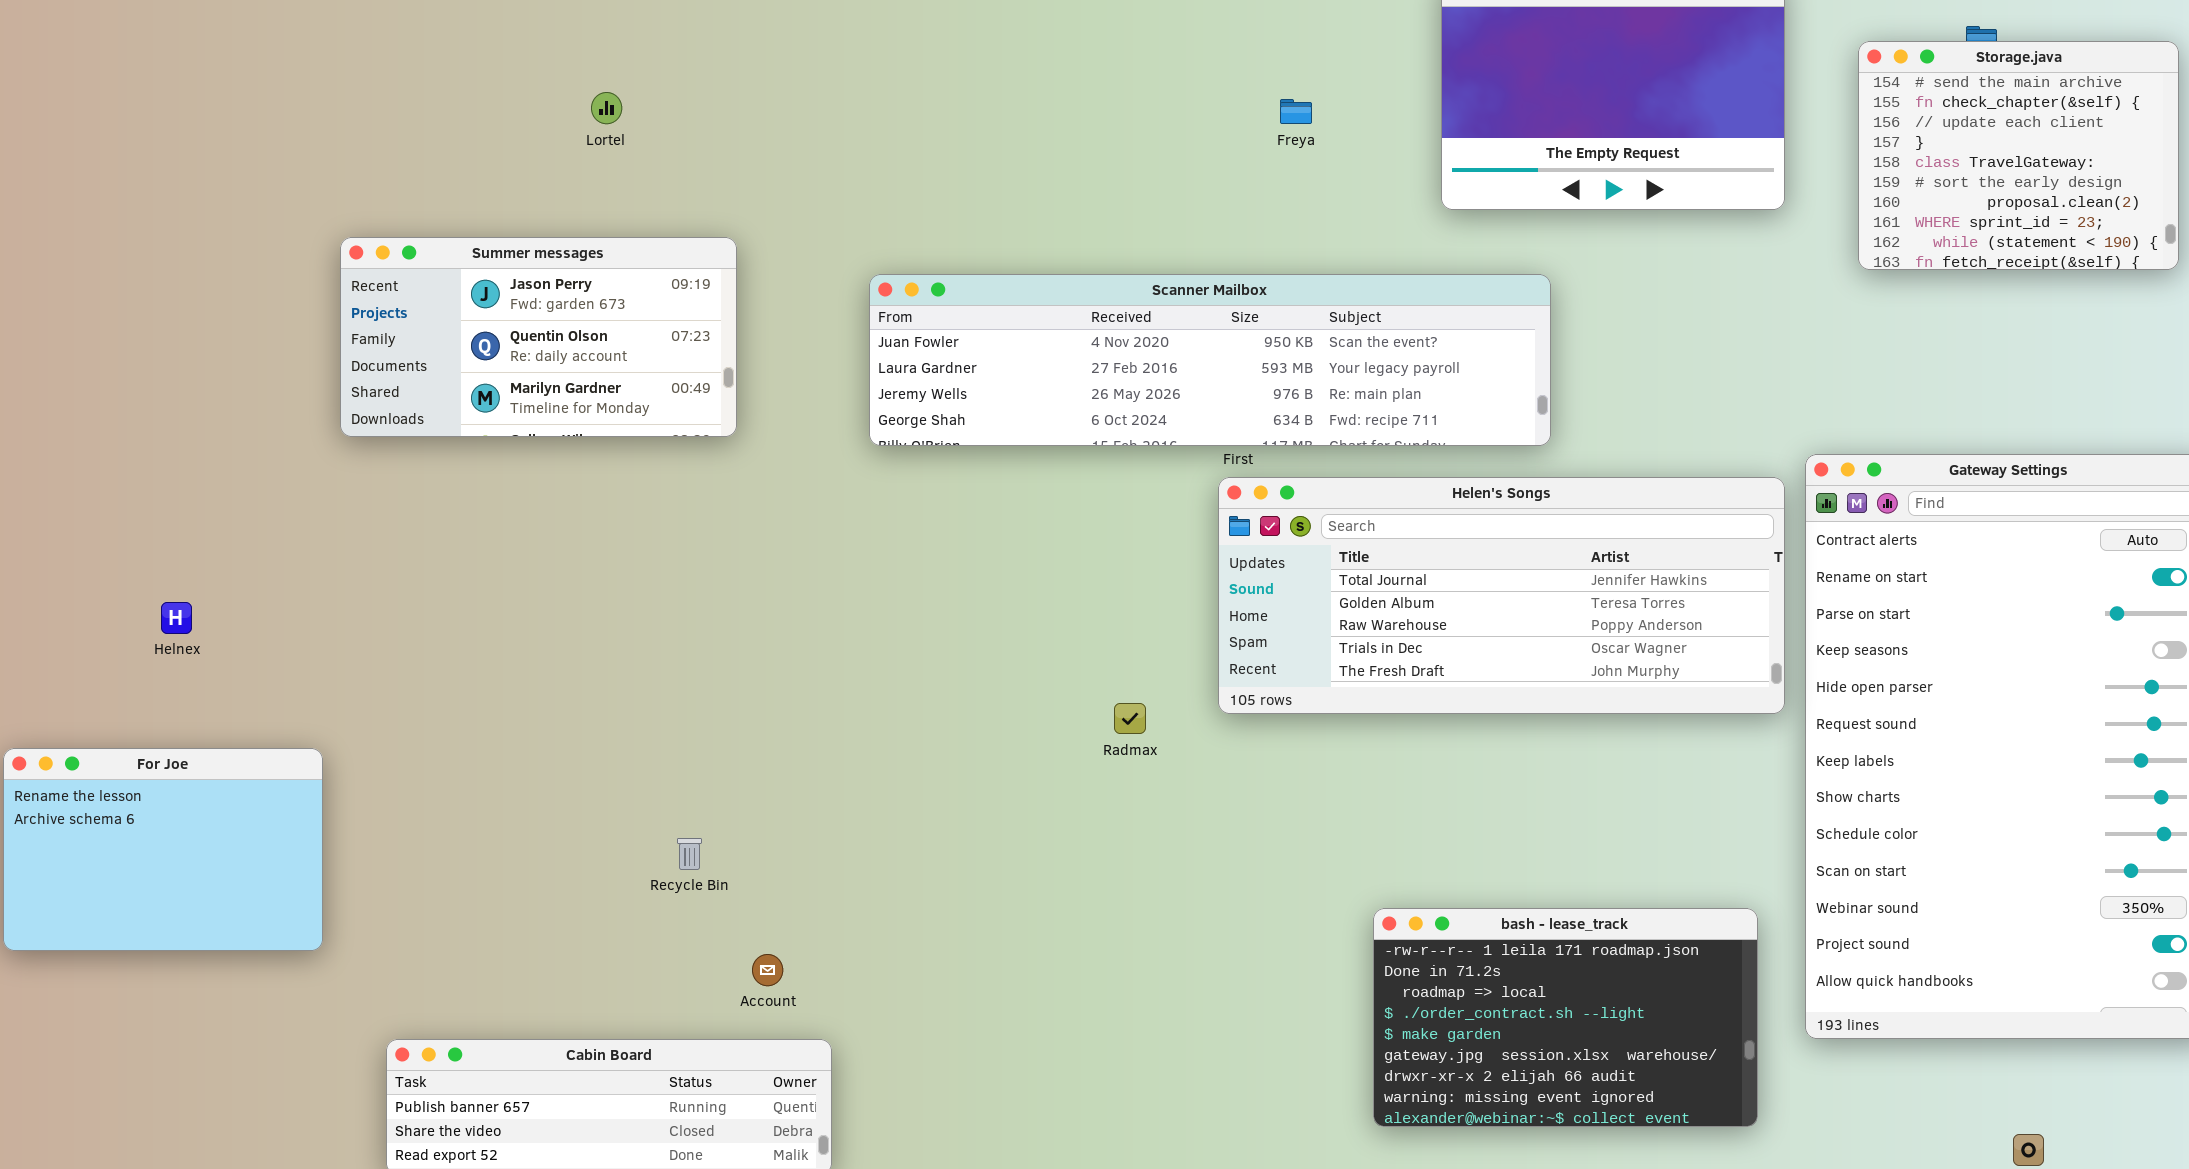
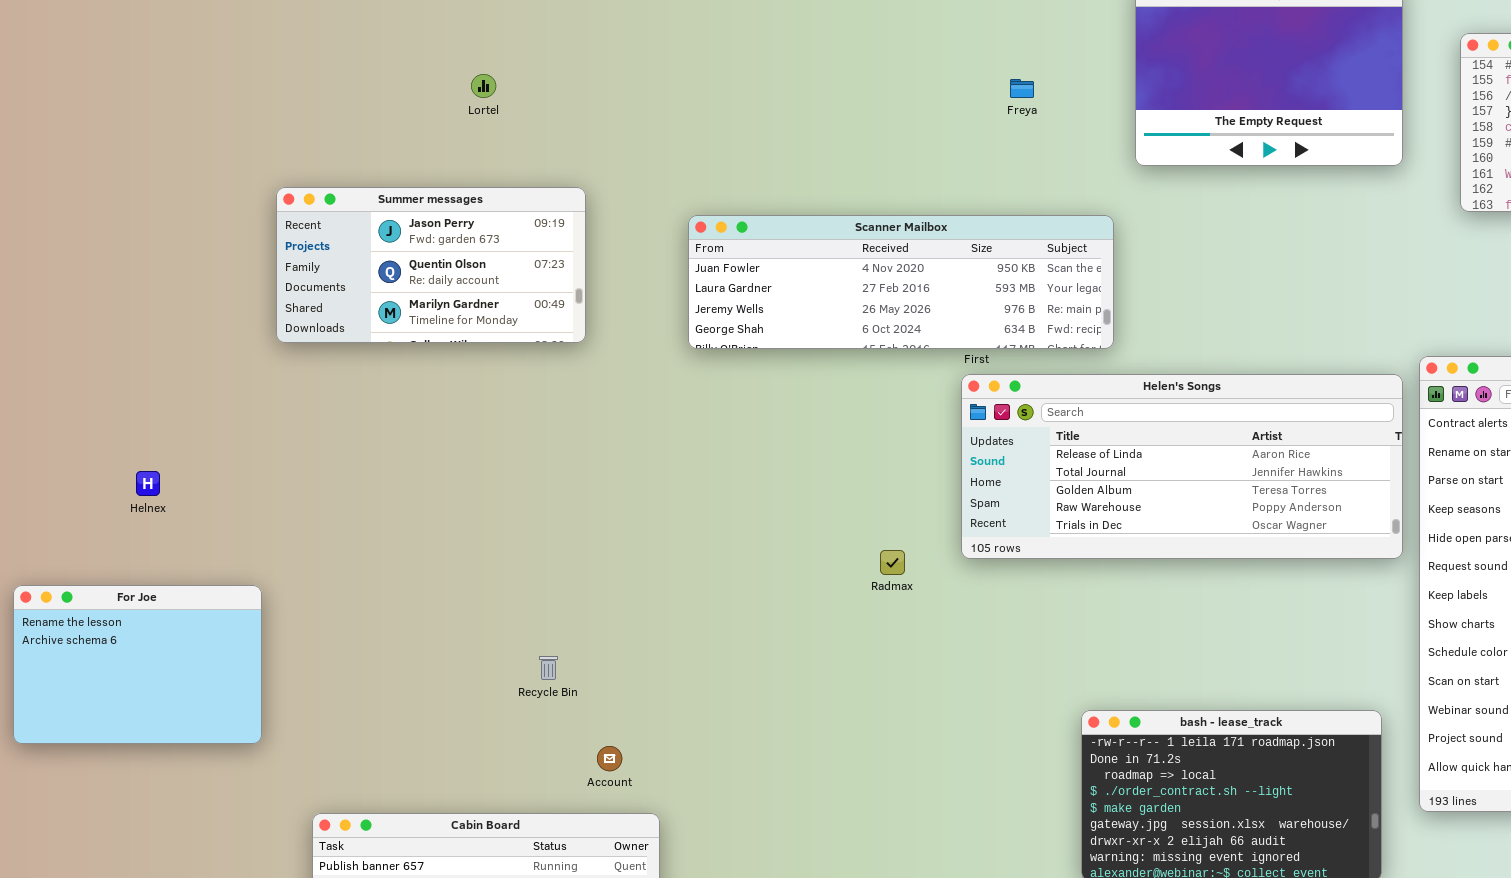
Scanner Mailbox: [869,274,1551,446] -> [688,215,1114,349], resized
Helen's Songs: [1218,477,1785,714] -> [961,374,1403,559], scrolled up 1 row

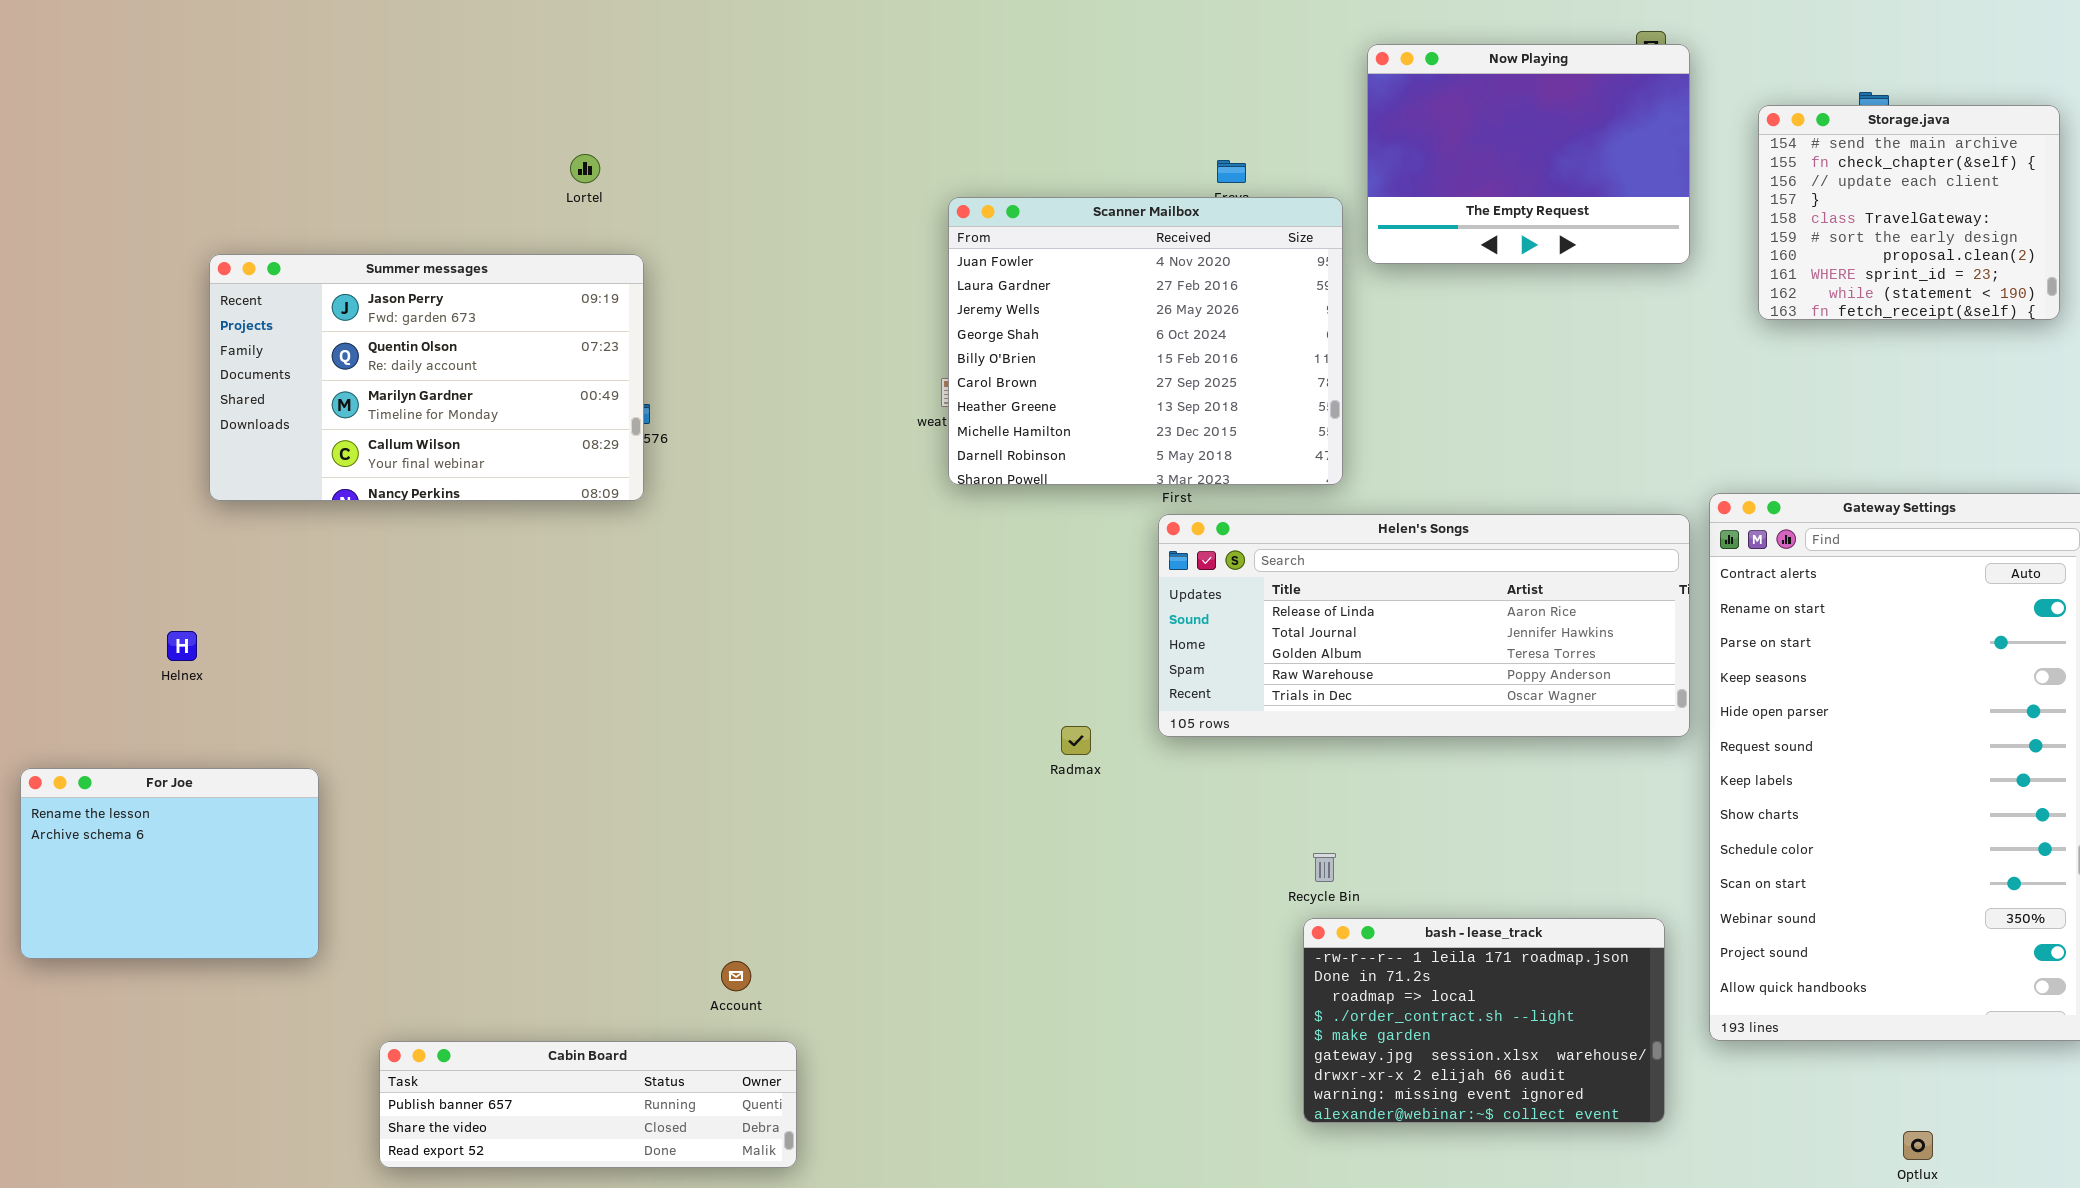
Summer messages: [276,187,586,343] -> [209,254,644,501], moved, resized
Scanner Mailbox: [688,215,1114,349] -> [948,197,1343,485], resized
Recycle Bin: [539,656,558,680] -> [1313,853,1336,882], moved

